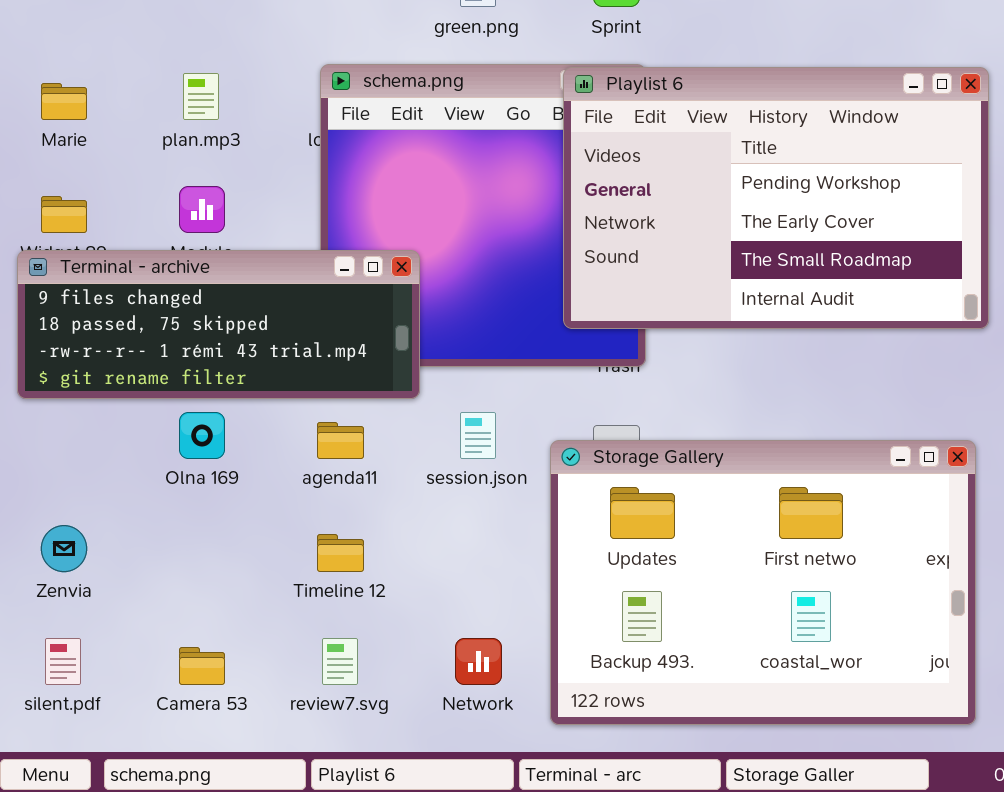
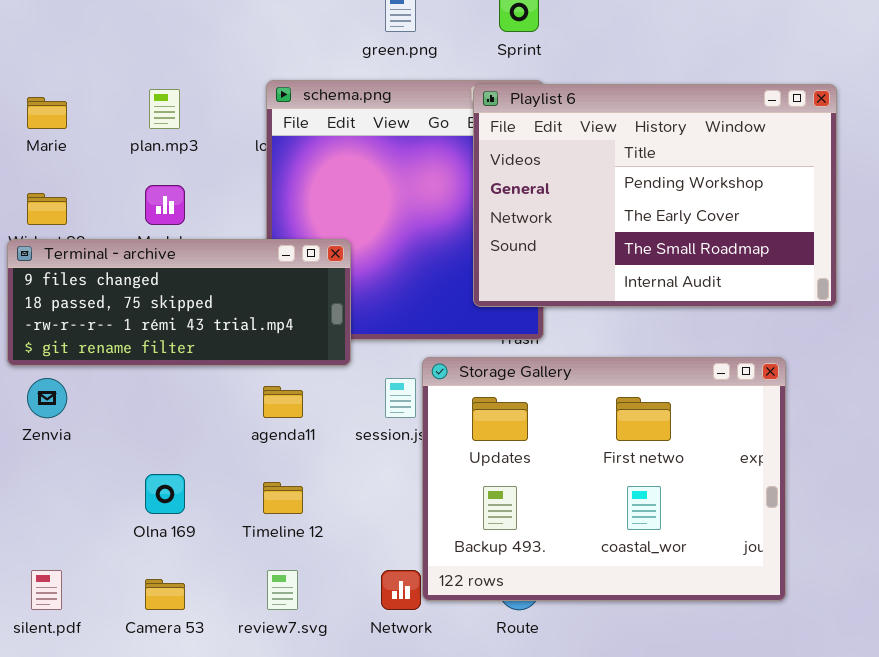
Olna 169: [179,412,225,459] -> [145,474,185,514], moved
Storage Gallery: [550,440,976,725] -> [422,357,786,601], moved
Zenvia: [41,525,87,572] -> [27,378,67,418], moved

